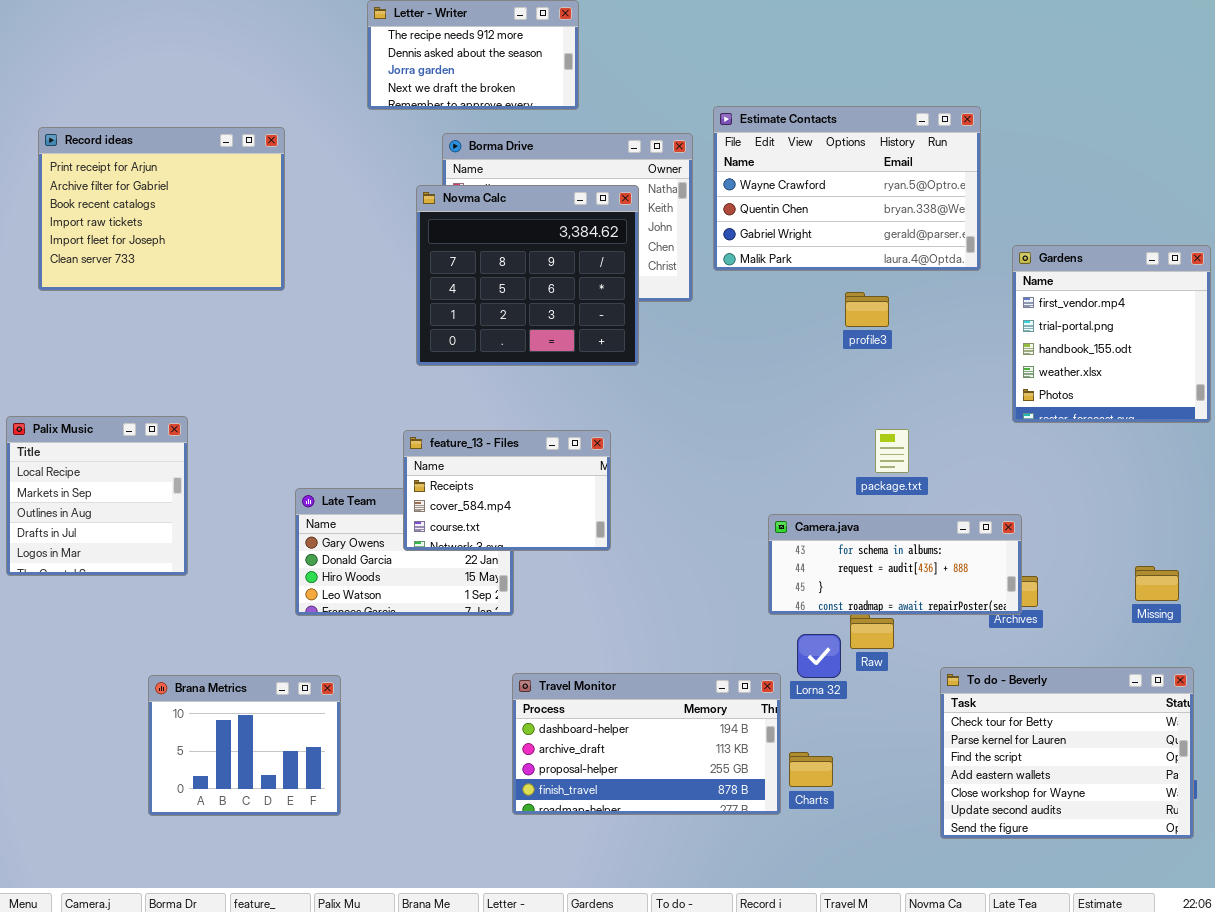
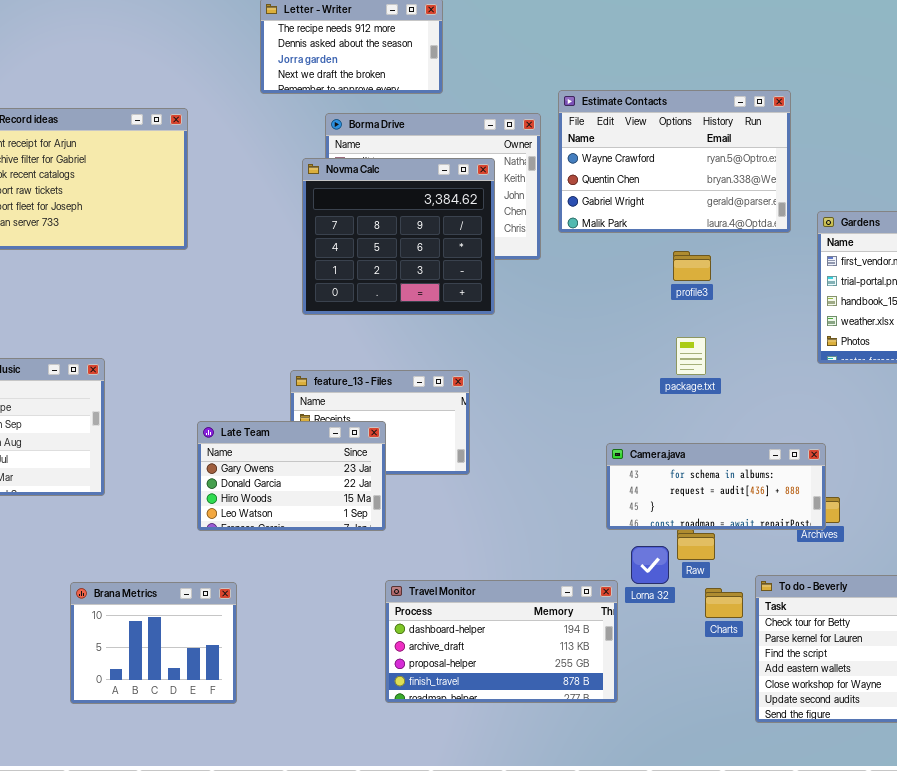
package.txt: [875,429,909,473] -> [676,337,706,375], moved
Late Team: [295,488,514,616] -> [197,421,386,531], raised
Charts: [789,752,833,787] -> [705,588,743,618], moved

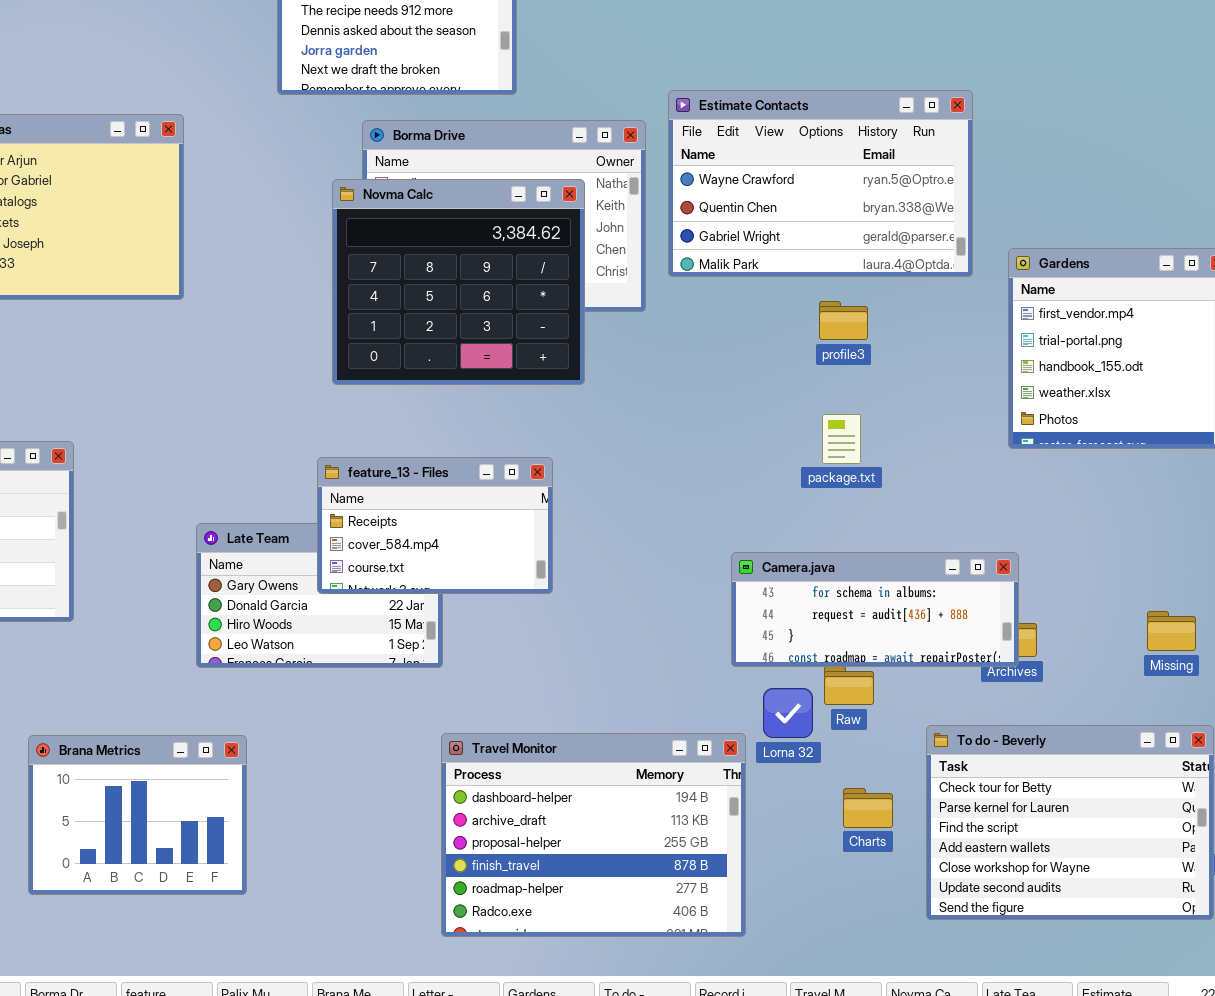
feature_13 - Files: [290,370,470,475] -> [317,457,553,594], raised
Travel Monitor: [385,580,618,703] -> [441,733,746,937], resized
Charts: [705,588,743,618] -> [843,788,893,828], moved

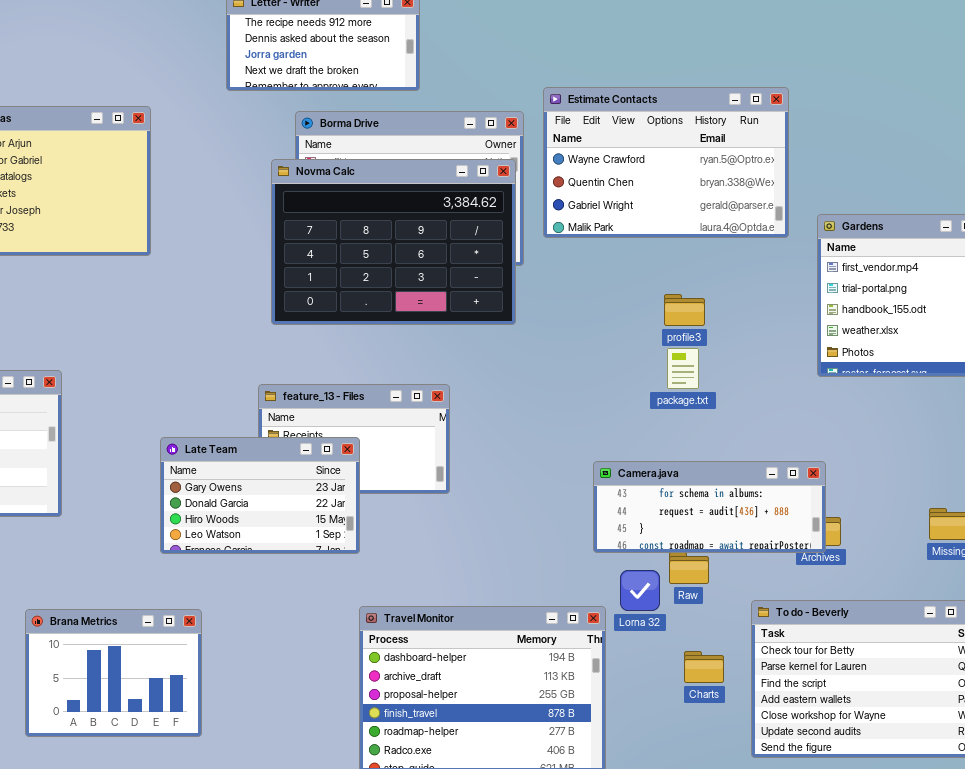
Novma Calc: [332,179,585,385] -> [271,159,516,325], resized
profile3: [819,301,868,340] -> [664,294,705,326], moved
Late Team: [196,523,443,668] -> [160,437,360,554], raised

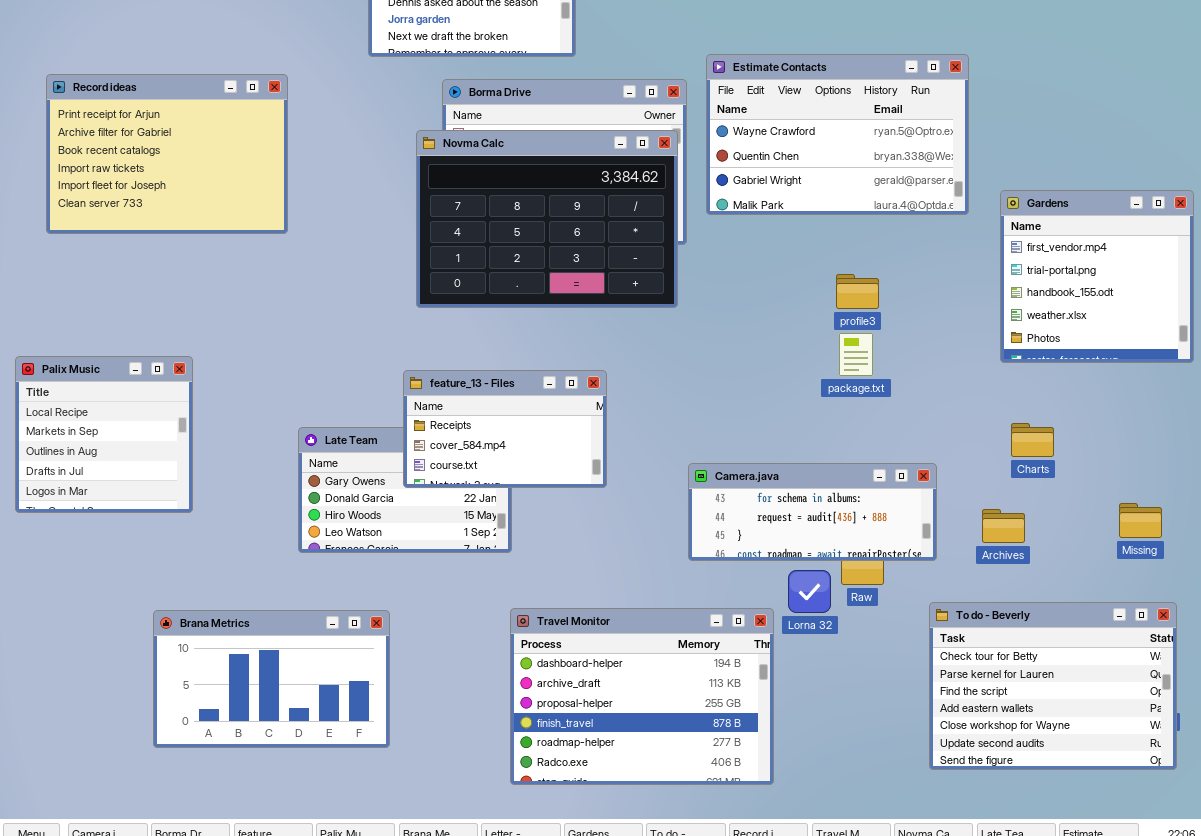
feature_13 - Files: [258,384,450,494] -> [403,370,607,488], raised
Camera.java: [593,461,826,553] -> [688,463,937,561], moved
Brana Metrics: [25,609,202,737] -> [153,610,390,748], resized
Charts: [684,651,724,683] -> [1011,423,1054,457], moved

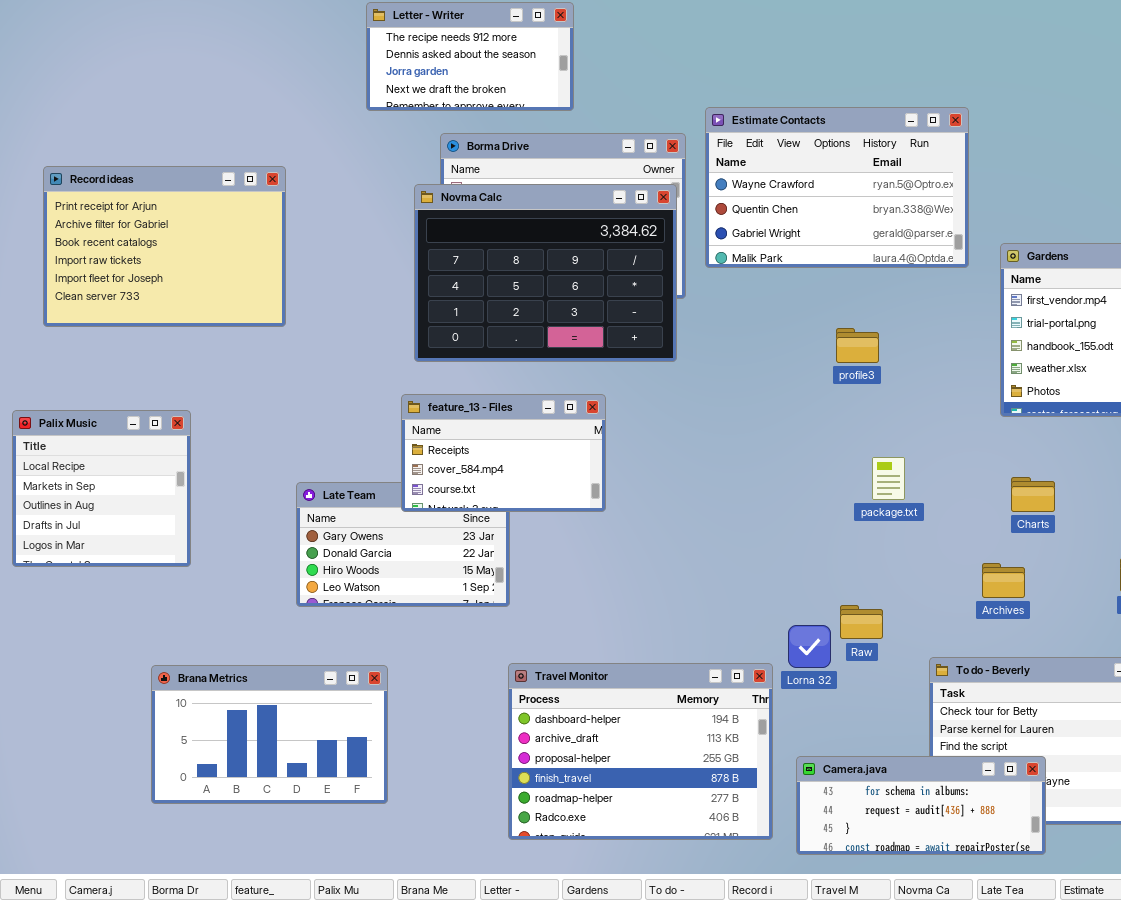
Record ideas: [46,74,288,234] -> [43,166,286,327], moved
package.txt: [839,333,873,376] -> [872,457,905,500], moved
feature_13 - Files: [403,370,607,488] -> [401,394,606,512], moved
Camera.java: [688,463,937,561] -> [796,756,1046,855], moved

